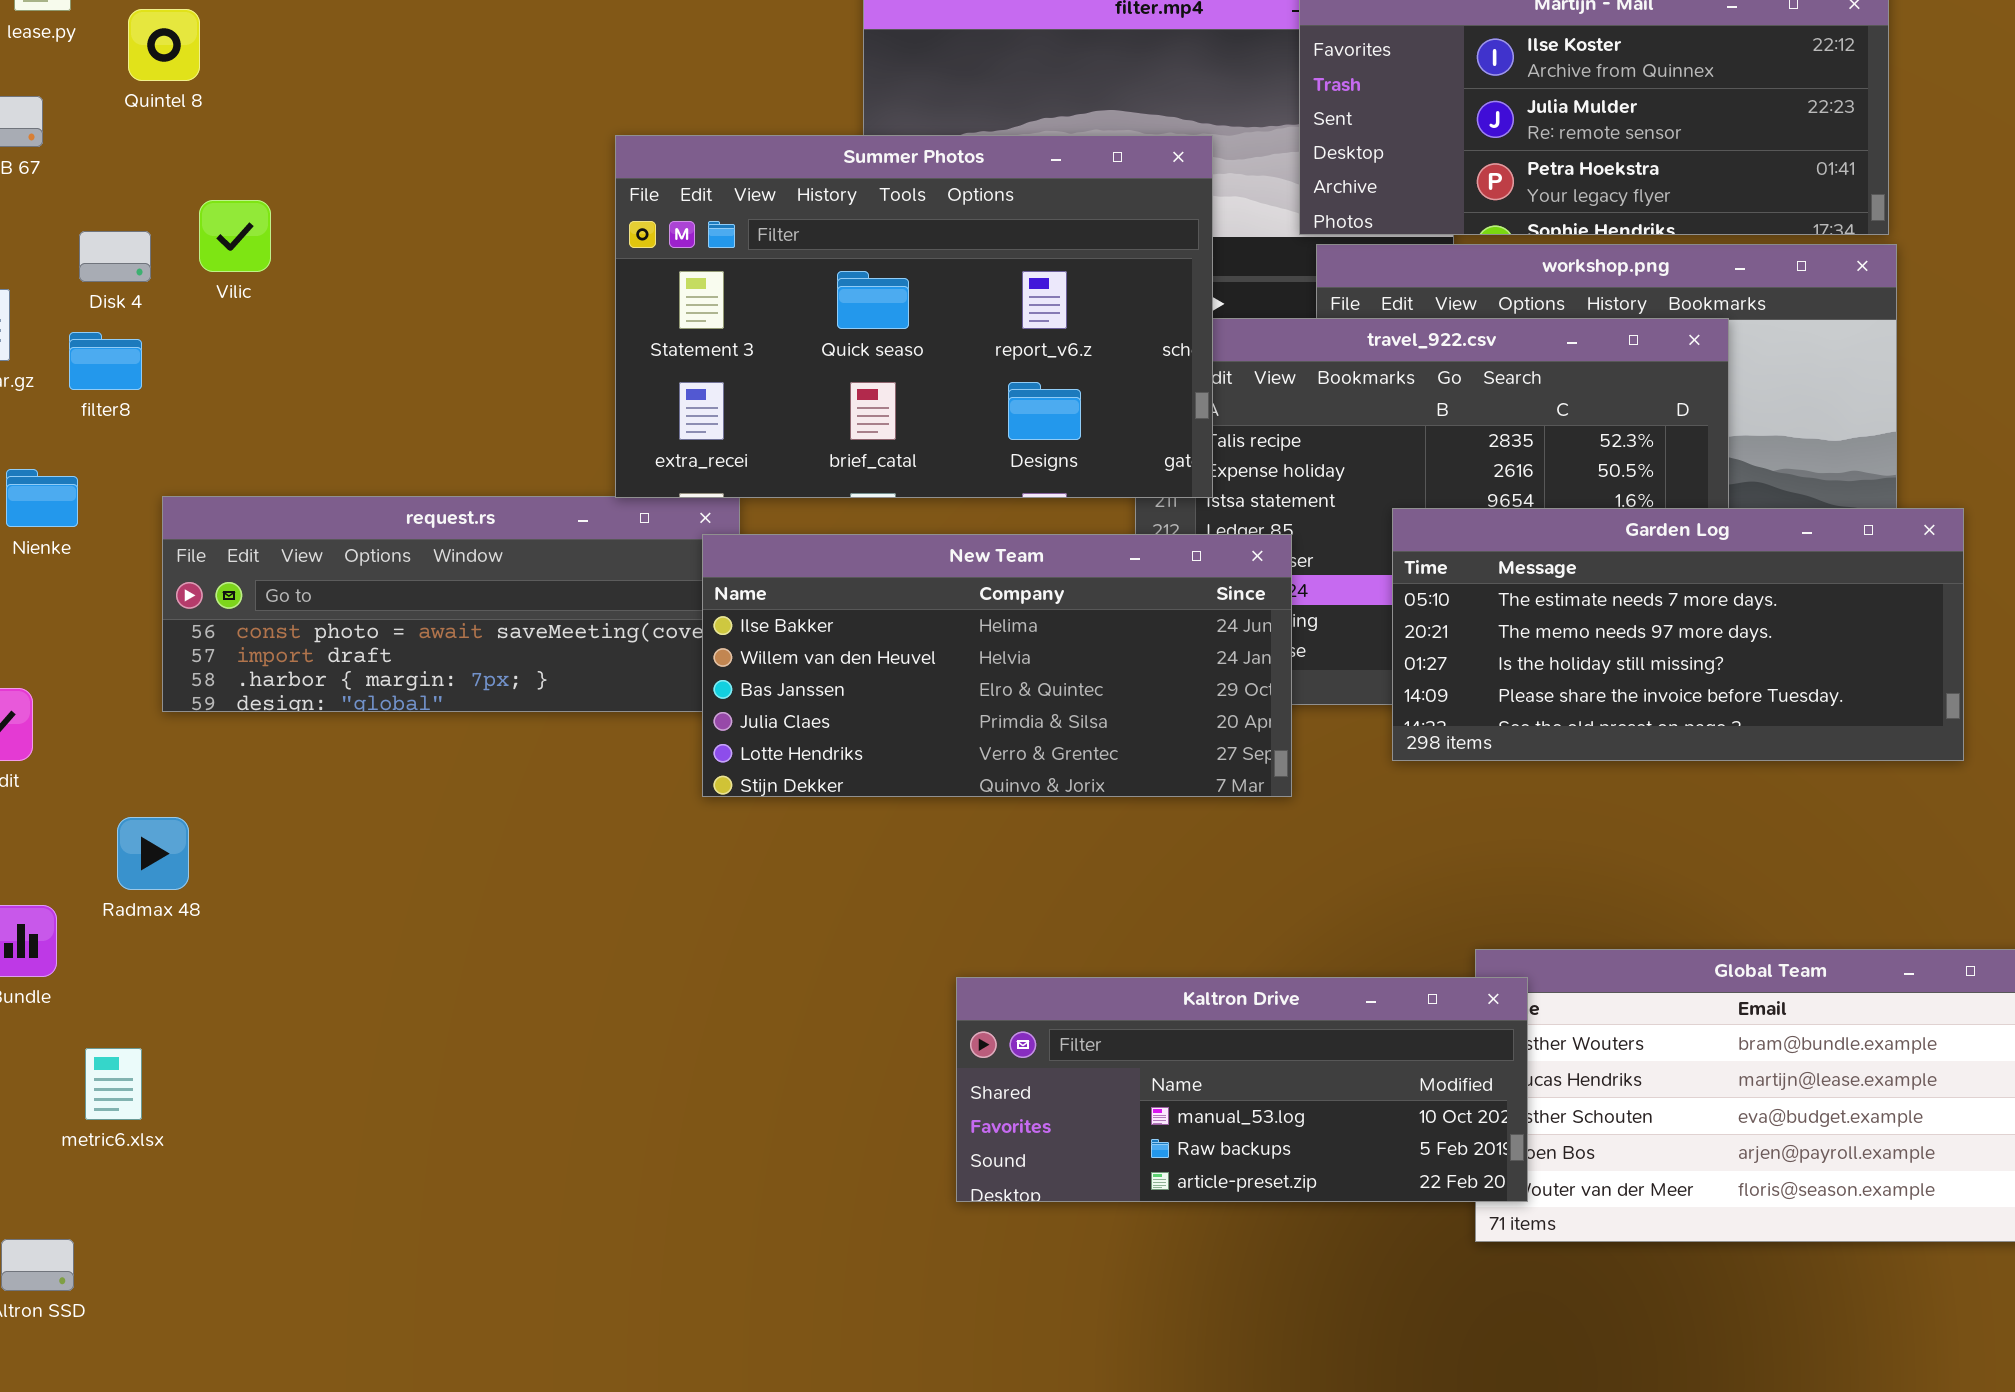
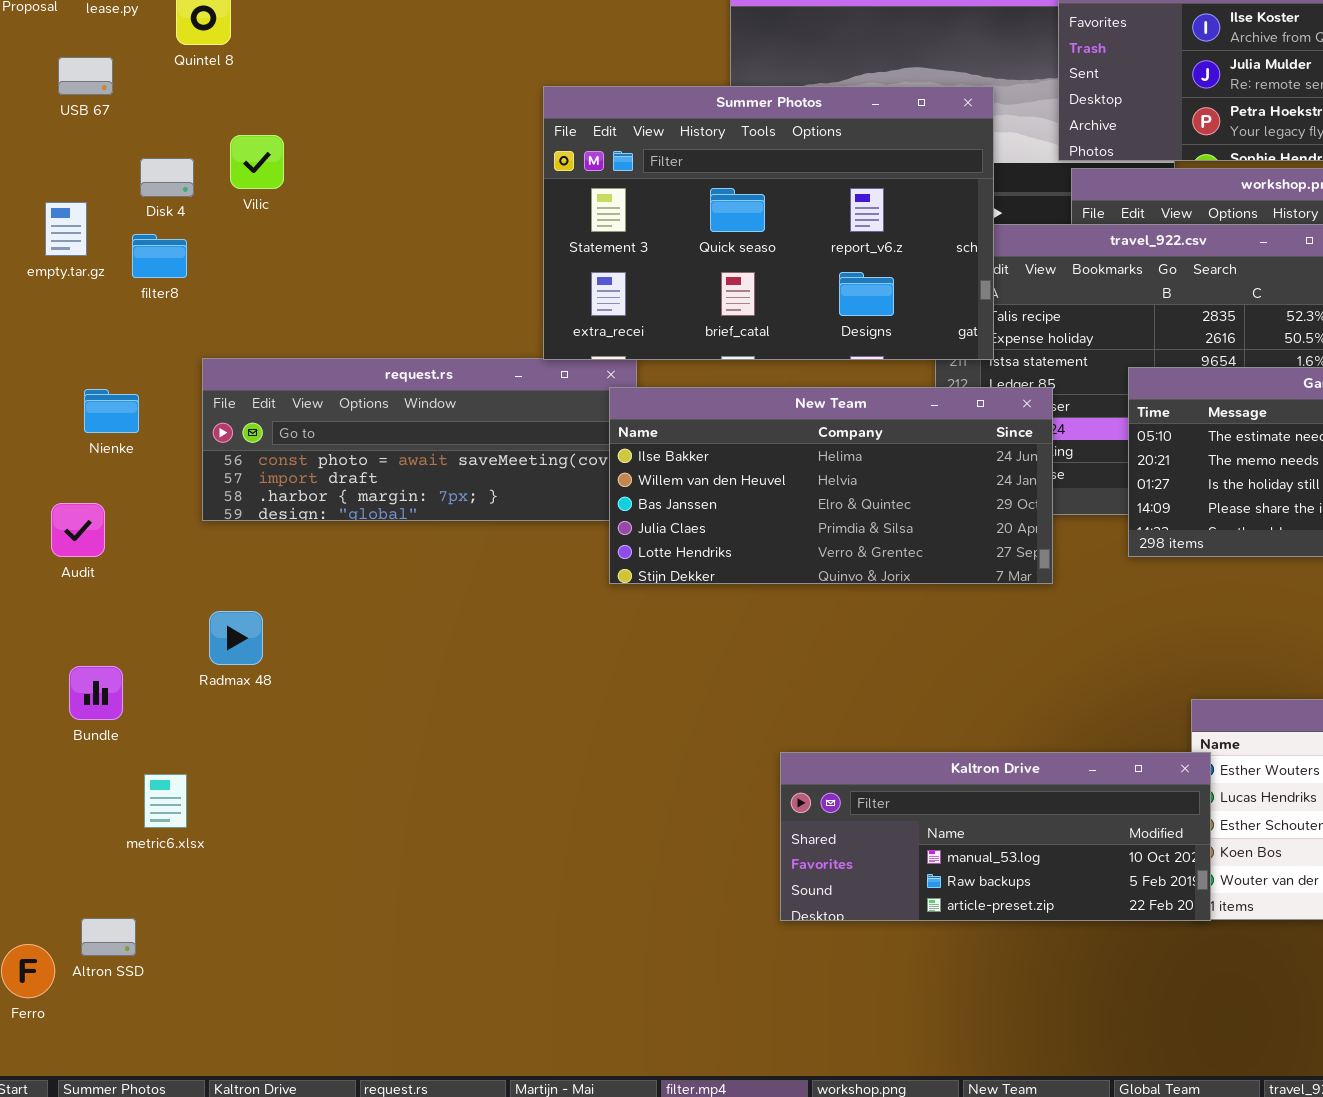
Nienke: [6,469,78,527] -> [84,389,139,433], moved
Radmax 48: [117,817,189,890] -> [209,611,263,665], moved
Kaltron Drive: [956,977,1528,1202] -> [780,752,1211,921], moved

